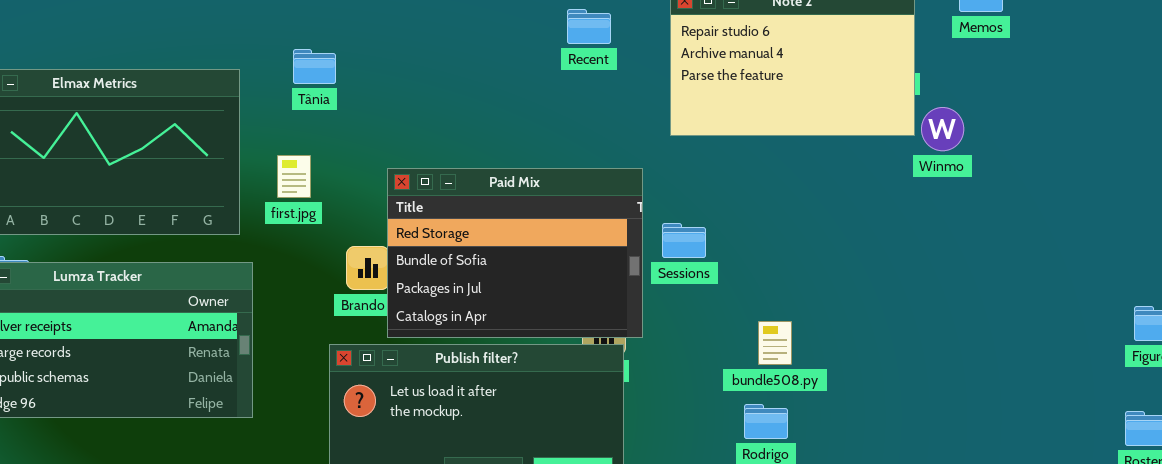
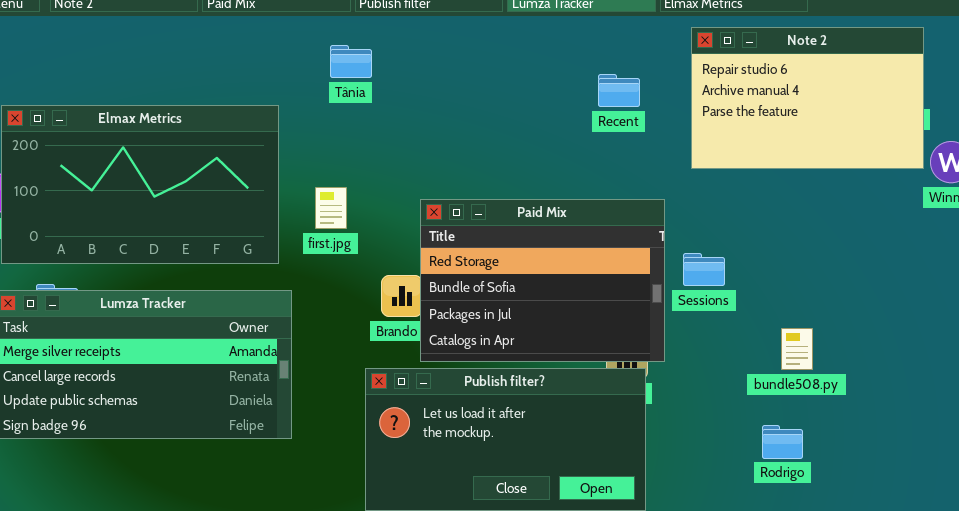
Recent: [567,9,611,44] -> [598,74,640,107], moved
Tânia: [293,49,336,84] -> [330,45,372,78], moved
bundle508.py: [758,321,792,365] -> [781,328,813,370], moved

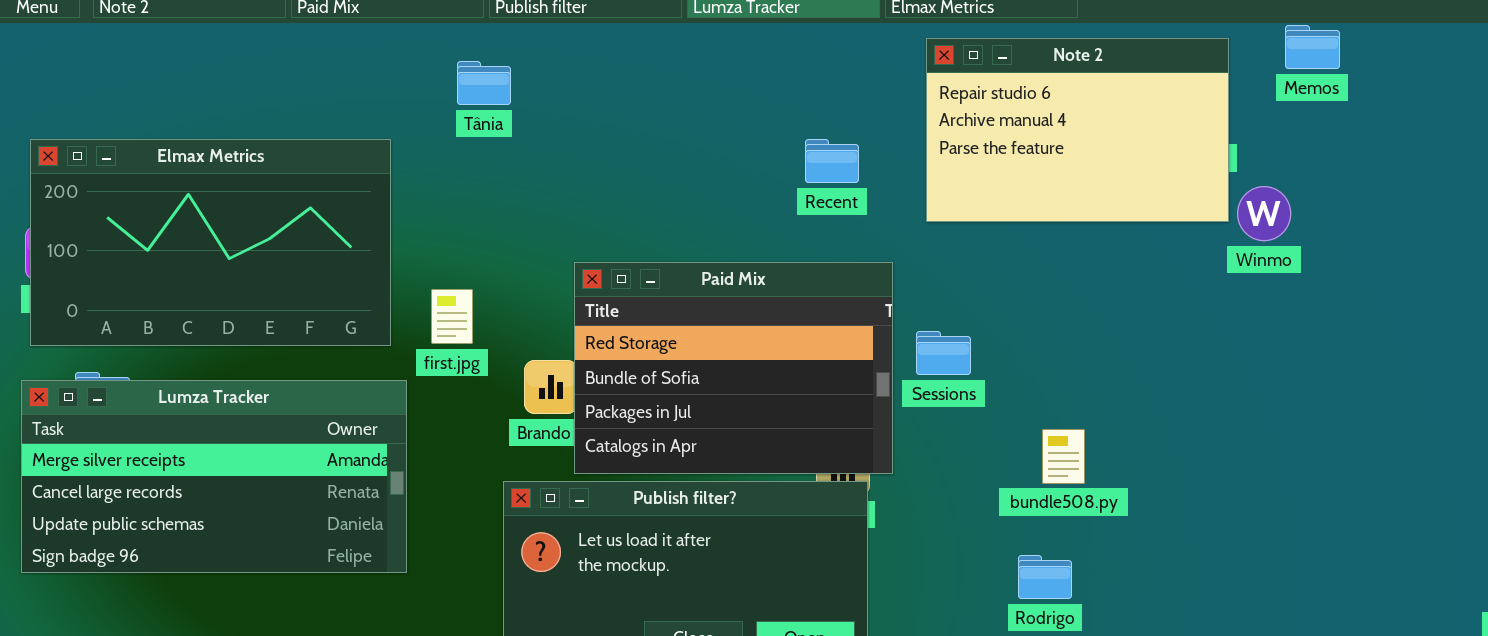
Recent: [598,74,640,107] -> [805,139,859,183], moved
first.jpg: [315,187,347,229] -> [431,289,473,344], moved

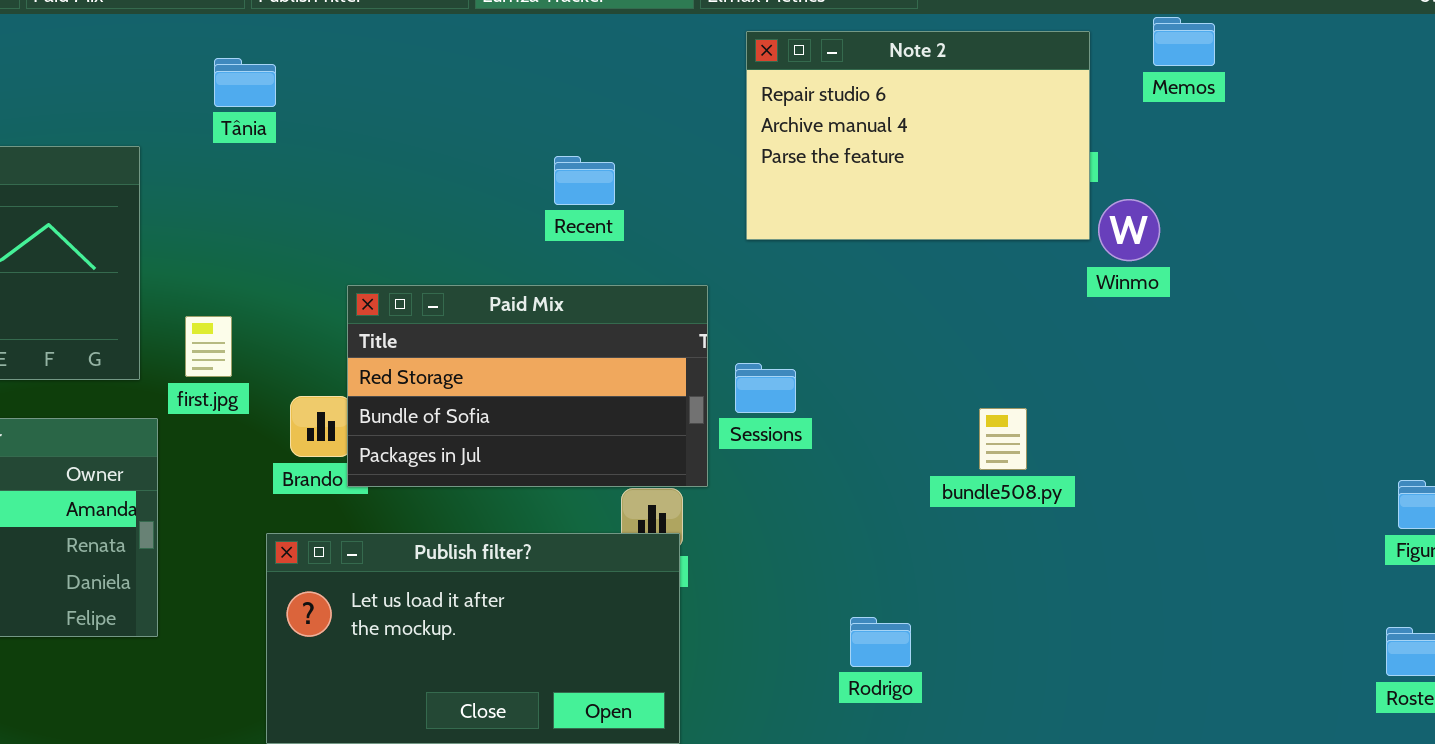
Recent: [805,139,859,183] -> [554,156,615,205], moved
Paid Mix: [574,262,893,474] -> [347,285,708,487], resized
bundle508.py: [1042,429,1085,484] -> [979,408,1027,470], moved

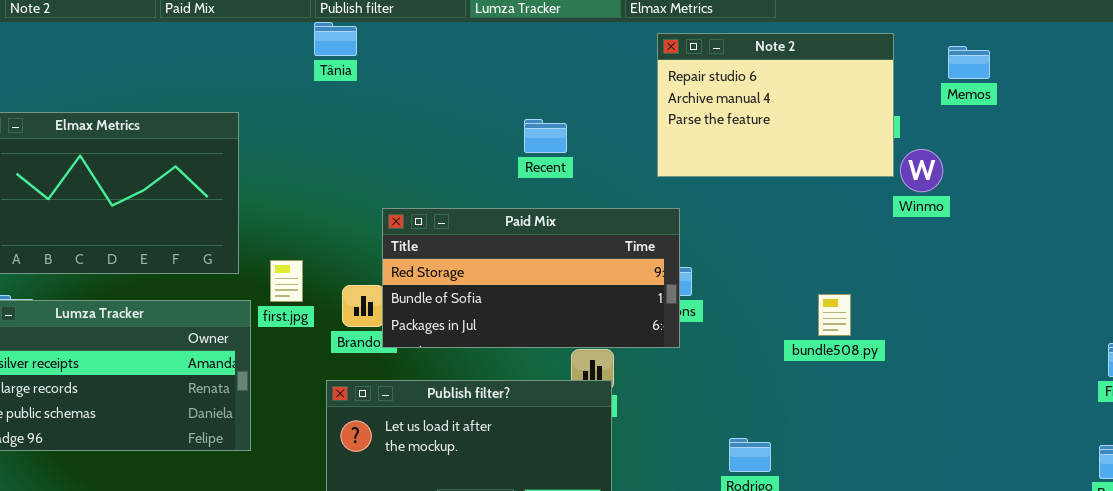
Memos: [1153,17,1215,66] -> [948,46,990,79], moved
Tânia: [214,58,276,107] -> [314,22,357,56], moved
Paid Mix: [347,285,708,487] -> [382,208,680,348], resized
first.jpg: [185,316,232,377] -> [270,260,303,302], moved

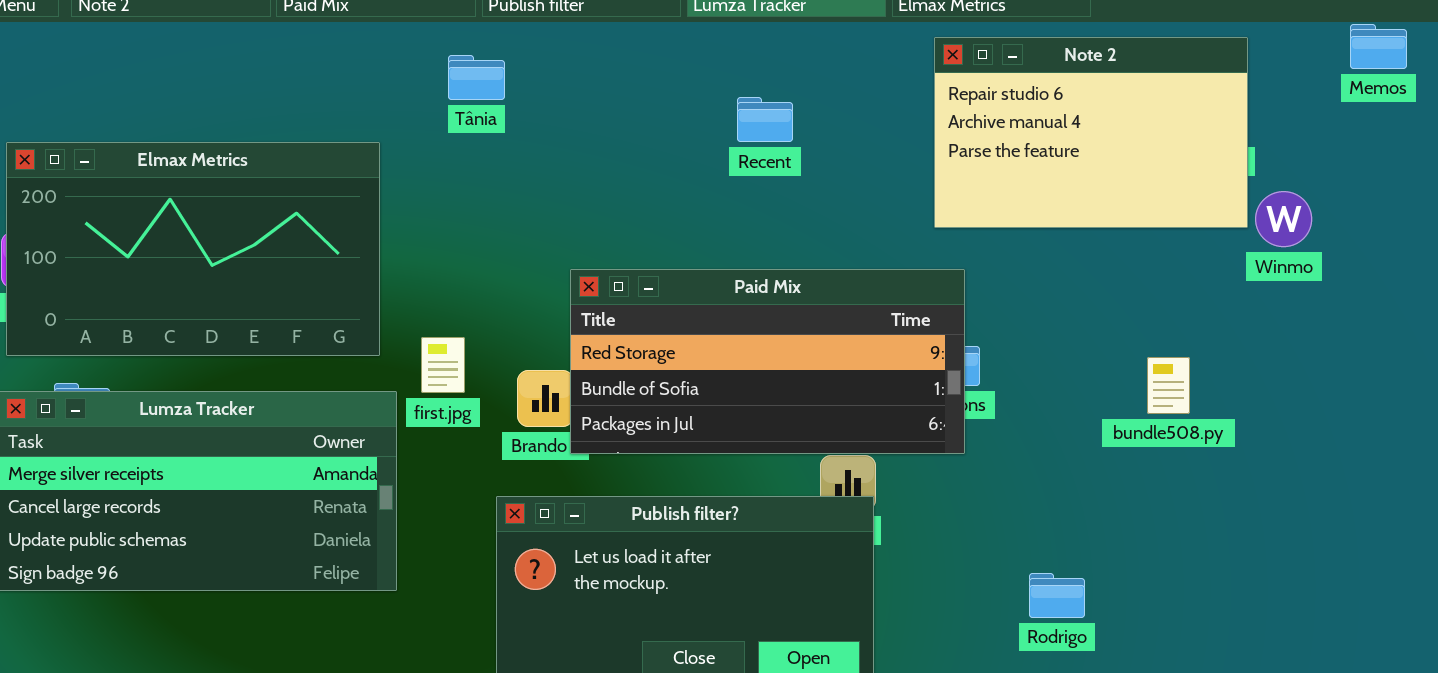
Tânia: [314,22,357,56] -> [448,55,505,100], moved
Memos: [948,46,990,79] -> [1350,24,1407,69], moved
Recent: [524,119,567,153] -> [737,97,793,142], moved
bundle508.py: [818,294,851,336] -> [1147,357,1190,414], moved

